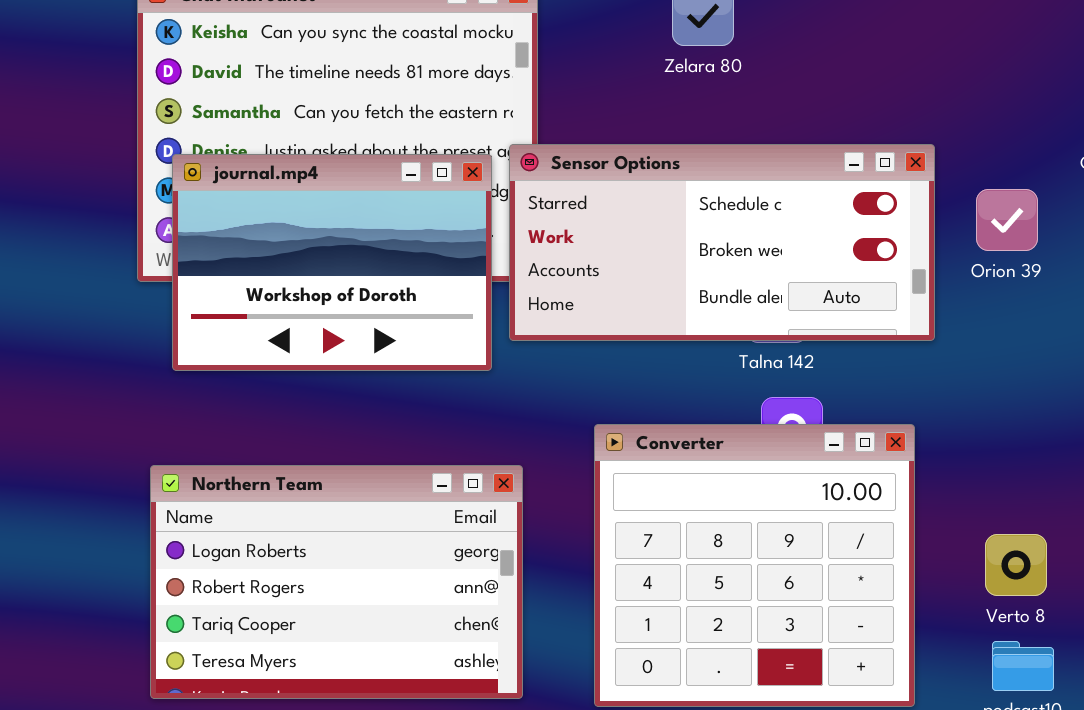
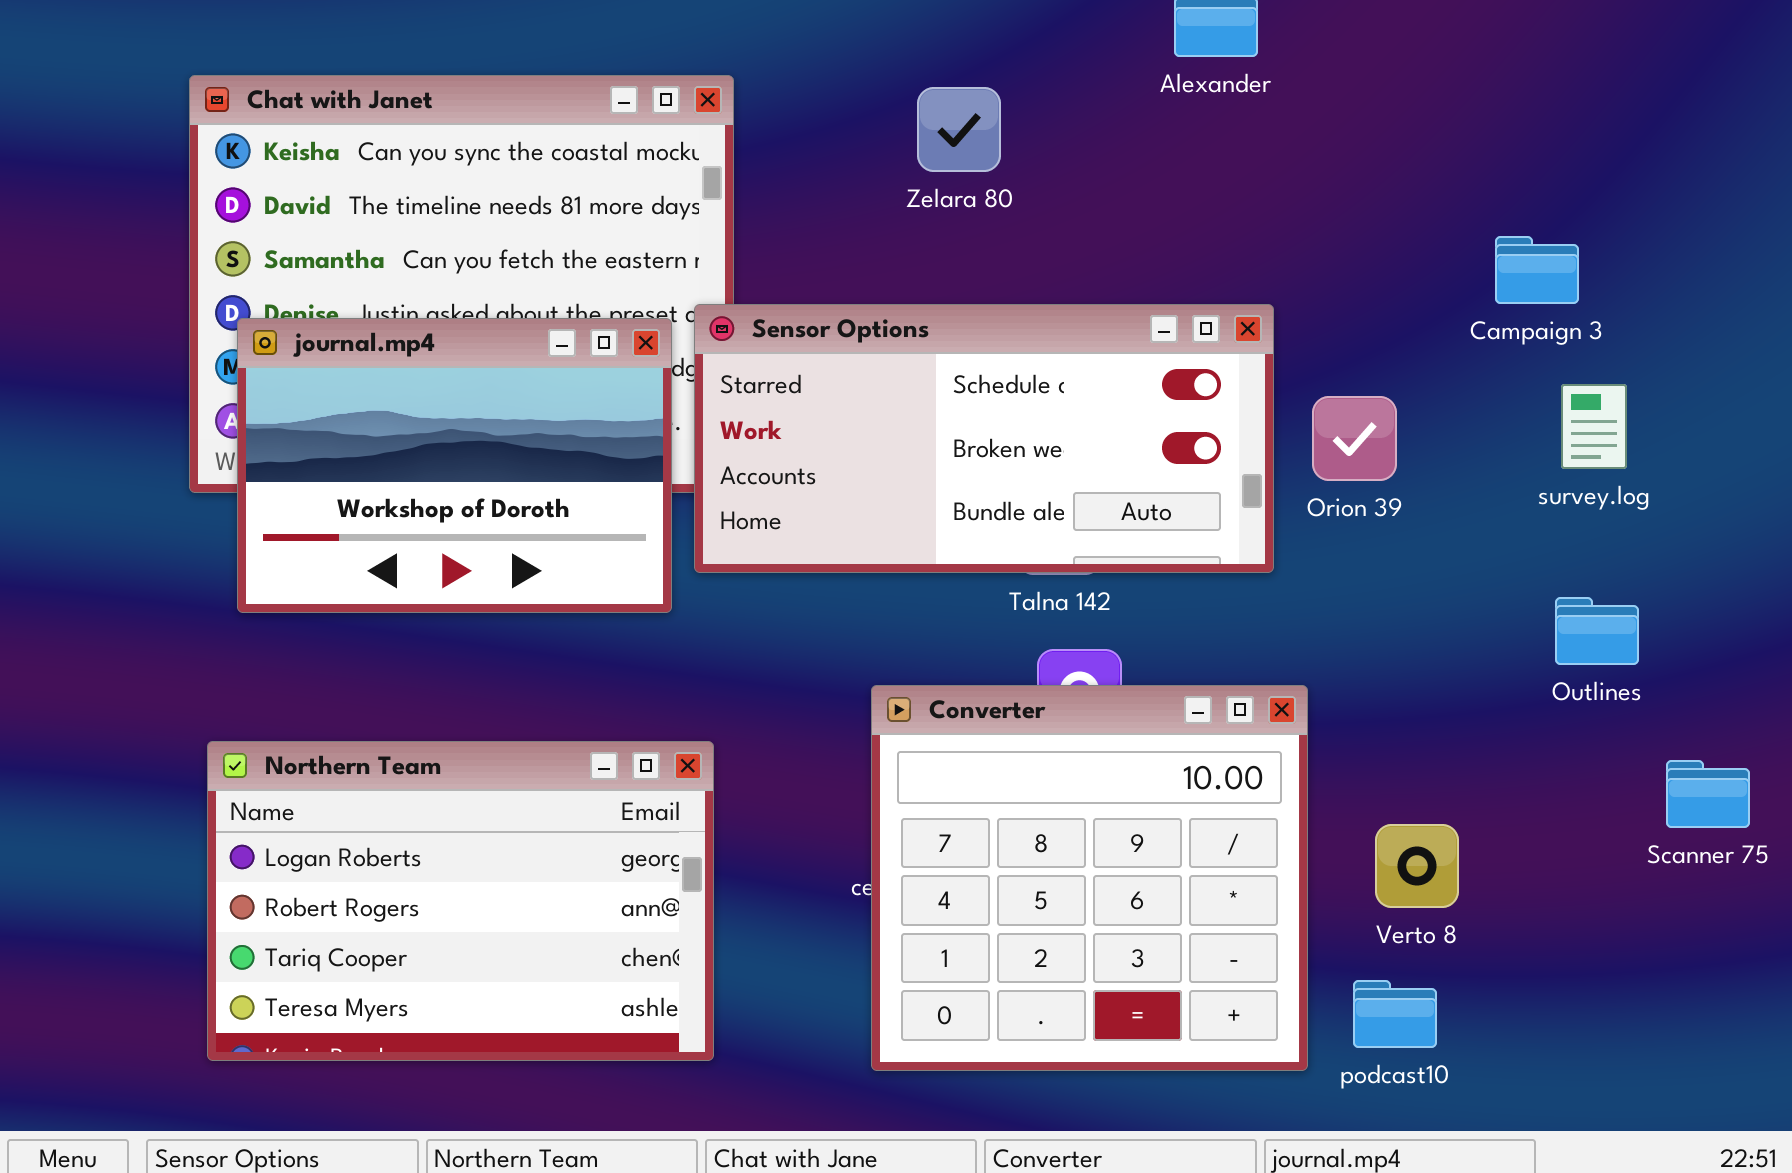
Orion 39: [976,189,1038,251] -> [1312,396,1397,481], moved
Converter: [594,424,915,707] -> [871,685,1308,1071], moved
Verto 8: [985,534,1047,596] -> [1375,824,1459,908], moved

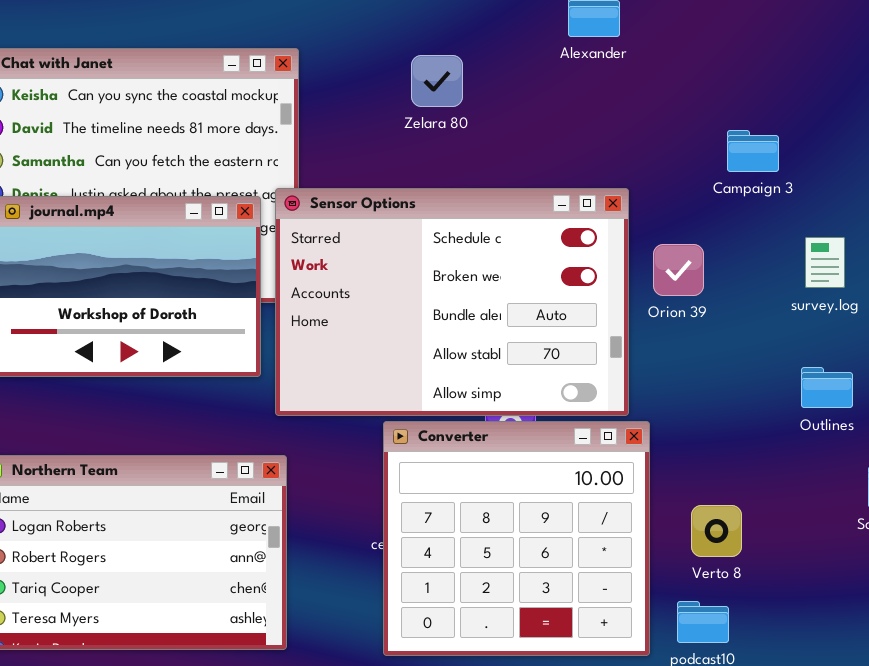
Campaign 3: [1495,236,1579,304] -> [727,130,779,172], moved
Sensor Options: [694,304,1274,573] -> [275,188,629,416], resized

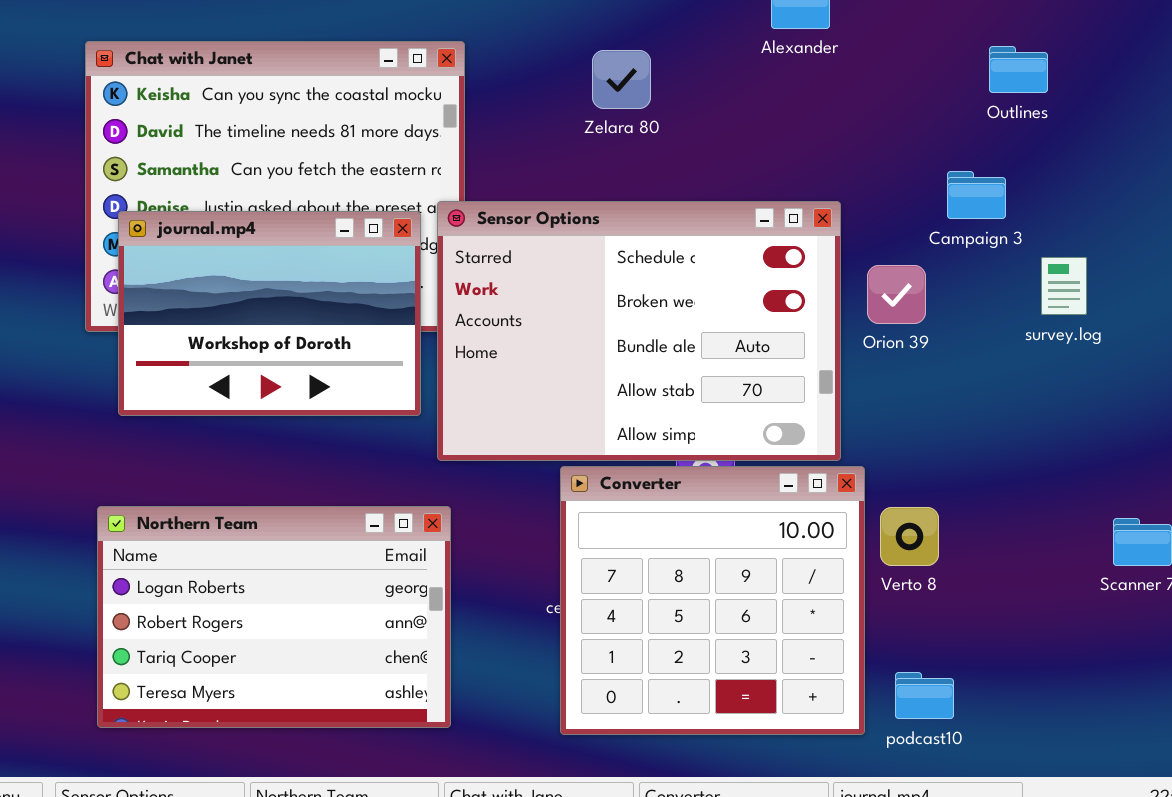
Campaign 3: [727,130,779,172] -> [947,171,1006,219], moved
Outlines: [801,367,853,408] -> [989,46,1048,93], moved
Verto 8: [691,505,742,557] -> [880,507,939,566], moved

